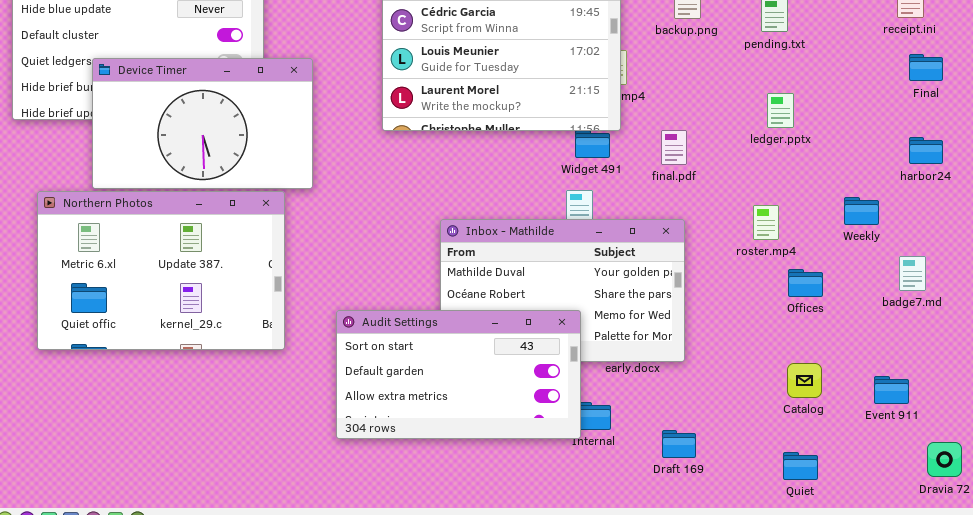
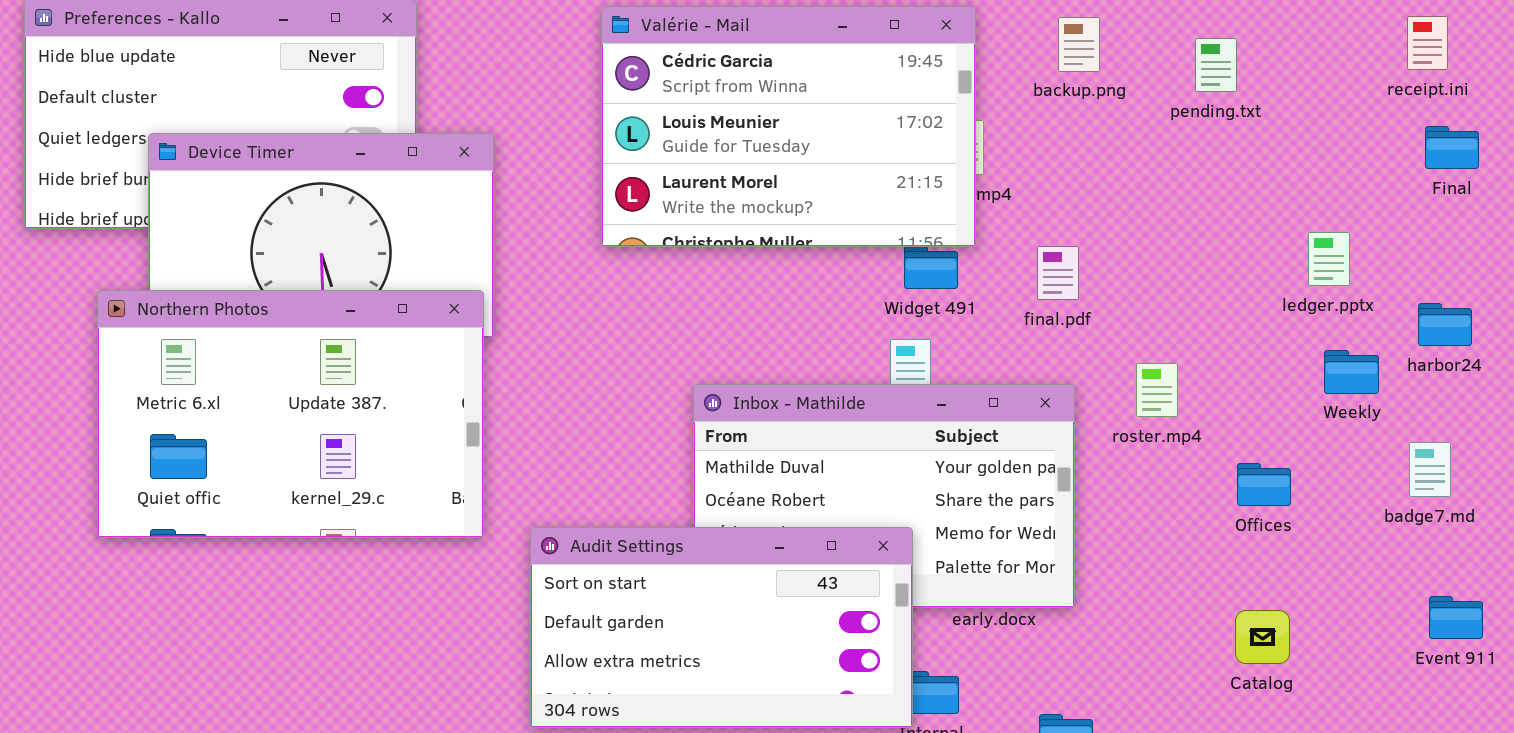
ledger.pptx: [767,93,794,128] -> [1308,232,1350,286], moved
harbor24: [909,137,943,164] -> [1418,303,1472,346], moved
Northern Photos: [37,191,285,350] -> [97,290,484,538], moved
roster.mp4: [753,205,779,240] -> [1136,363,1178,417], moved
Event 911: [874,376,909,404] -> [1429,596,1483,639], moved

